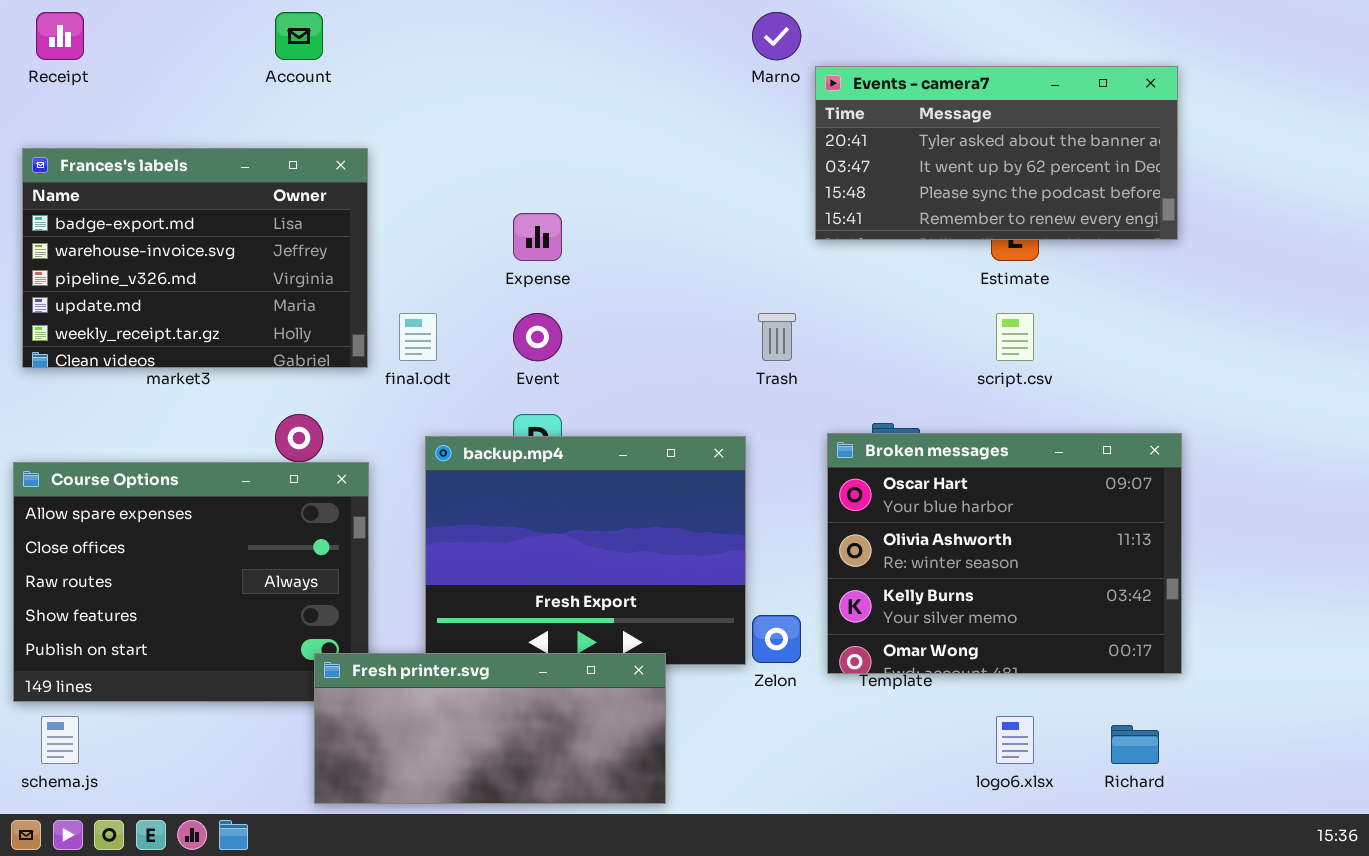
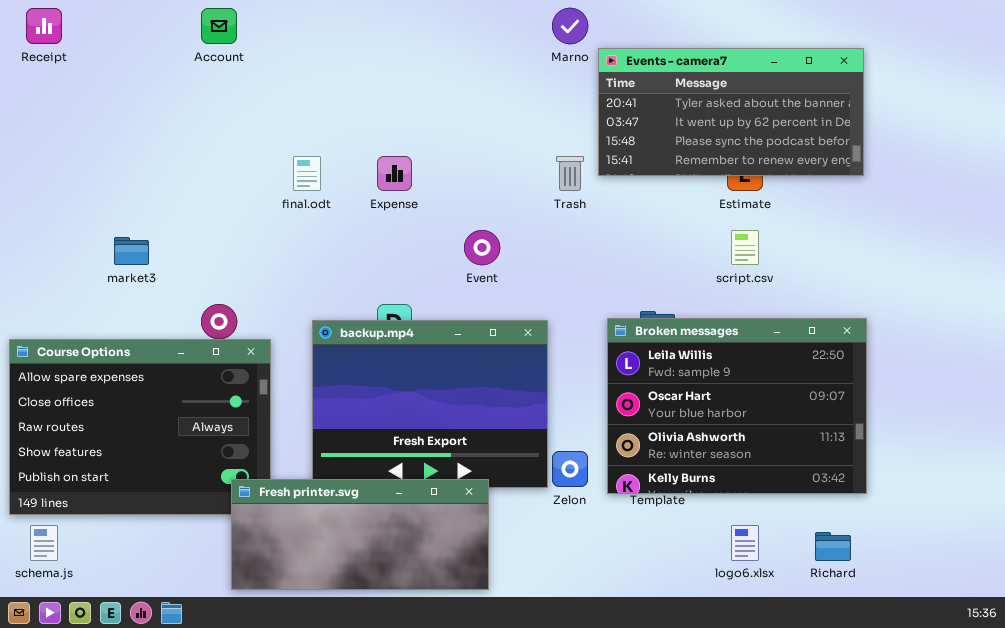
Frances's labels: [22,148,368,368] -> none, closed
final.odt: [399,313,437,361] -> [293,156,321,191], moved
Event: [513,313,562,361] -> [464,230,500,265], moved
Trash: [758,313,796,361] -> [556,156,584,191], moved
Broken messages: [827,433,1182,674] -> [607,318,867,494], scrolled up 1 row

